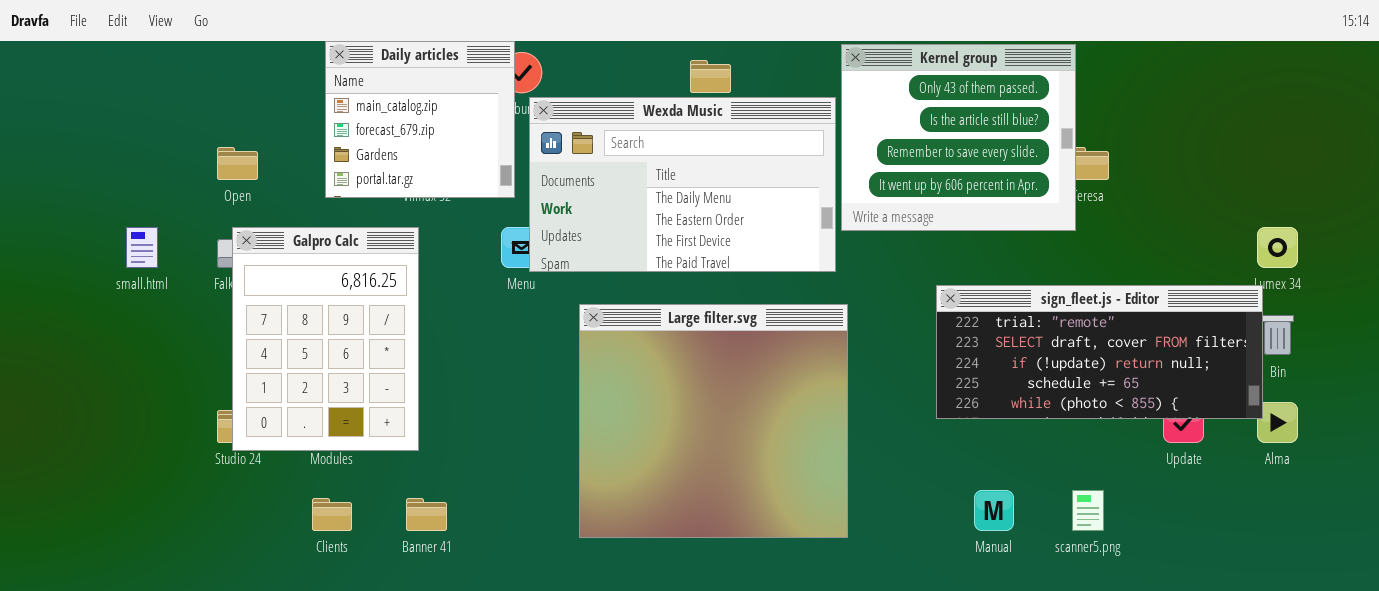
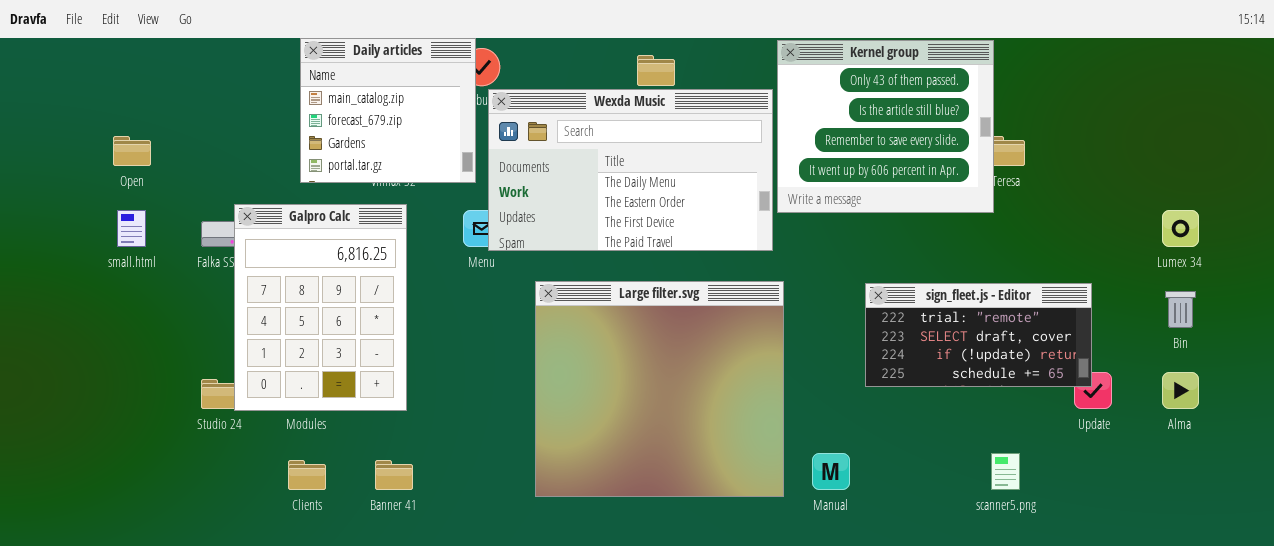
Open: [217,147,258,180] -> [113,136,151,166], moved
Galpro Calc: [232,227,419,451] -> [234,204,407,411], moved
sign_fleet.js - Editor: [936,285,1263,419] -> [865,283,1092,387], resized
Manual: [974,490,1014,531] -> [812,453,850,490], moved

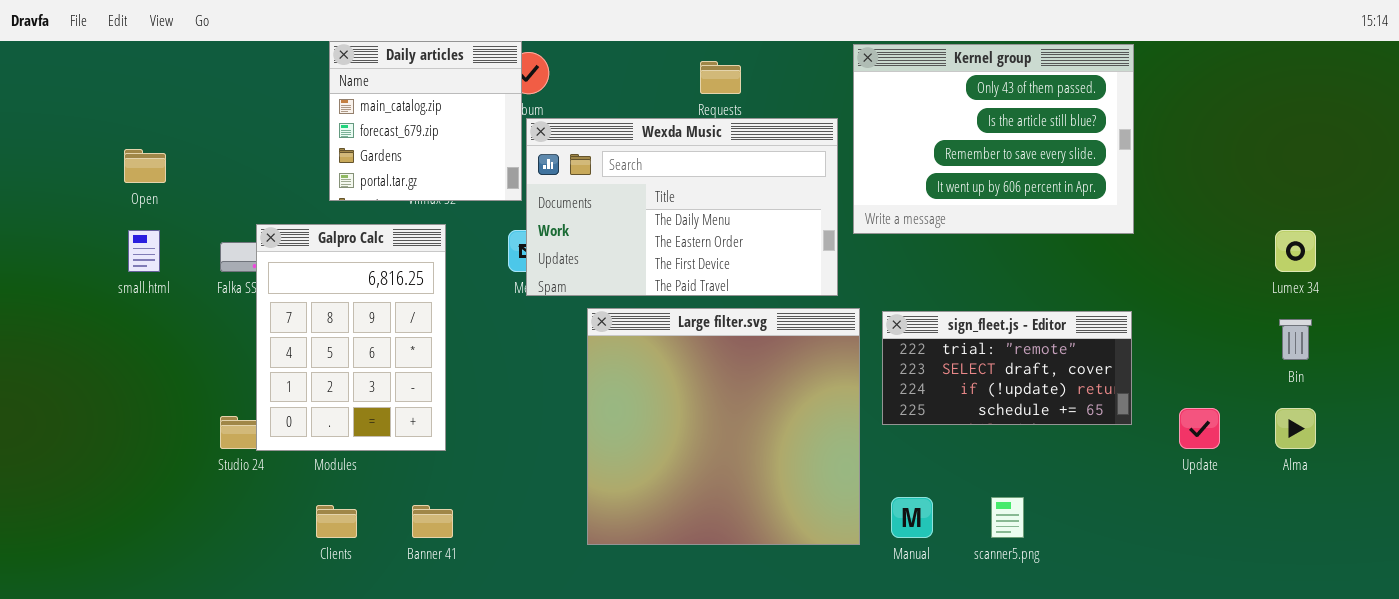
Kernel group: [777,40,994,213] -> [853,44,1134,234], resized
Wexda Music: [488,89,773,251] -> [526,118,838,296], moved
sign_fleet.js - Editor: [865,283,1092,387] -> [882,311,1132,425], moved
scanner5.png: [991,453,1020,490] -> [991,497,1024,538], moved

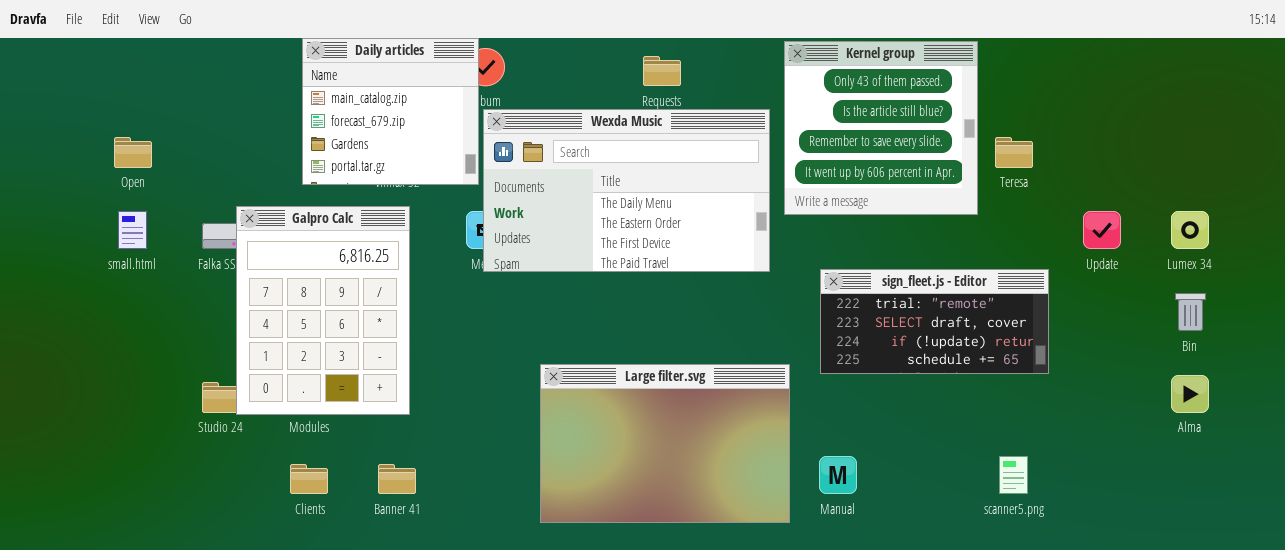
Kernel group: [853,44,1134,234] -> [784,41,978,215], resized
Large filter.svg: [587,308,860,545] -> [540,364,790,523], moved, resized
sign_fleet.js - Editor: [882,311,1132,425] -> [820,269,1049,374], moved
Update: [1179,408,1220,449] -> [1083,211,1121,249], moved
scanner5.png: [991,497,1024,538] -> [999,456,1028,494], moved

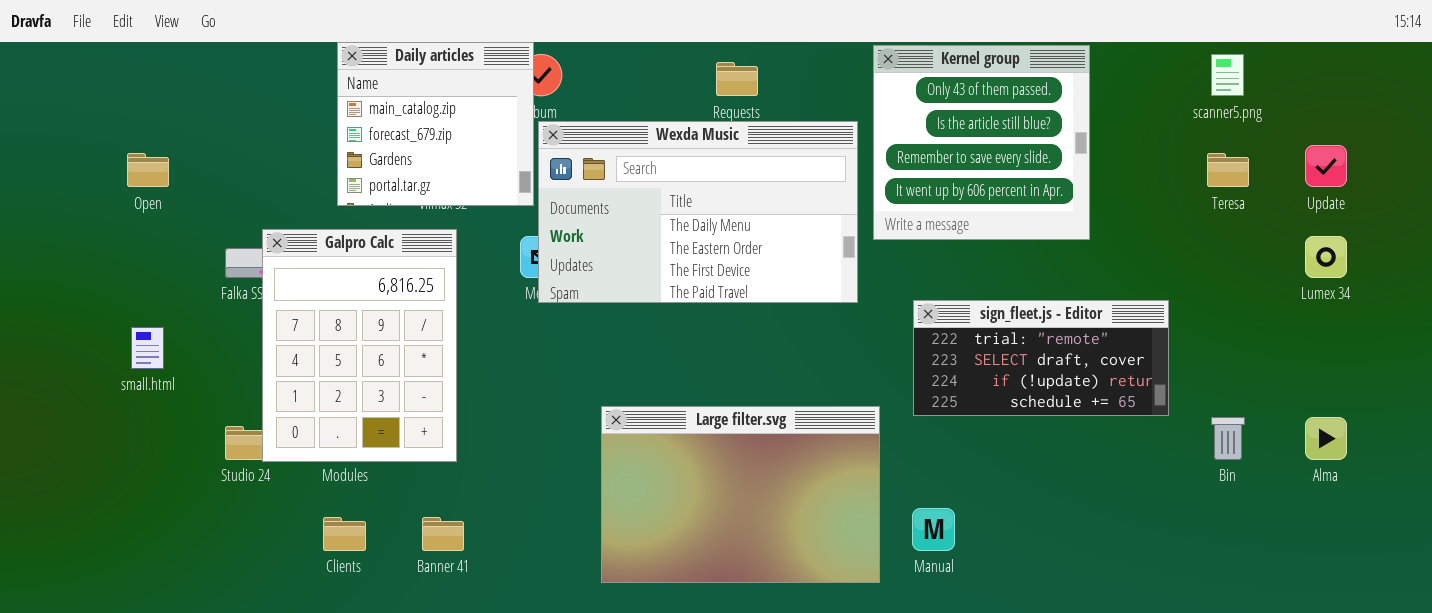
Teresa: [995,137,1033,168] -> [1207,153,1249,187], moved
small.html: [118,211,147,249] -> [131,327,164,369], moved
Update: [1083,211,1121,249] -> [1305,145,1347,187], moved
Bin: [1175,293,1206,331] -> [1211,417,1245,460], moved
scanner5.png: [999,456,1028,494] -> [1211,54,1244,96], moved

